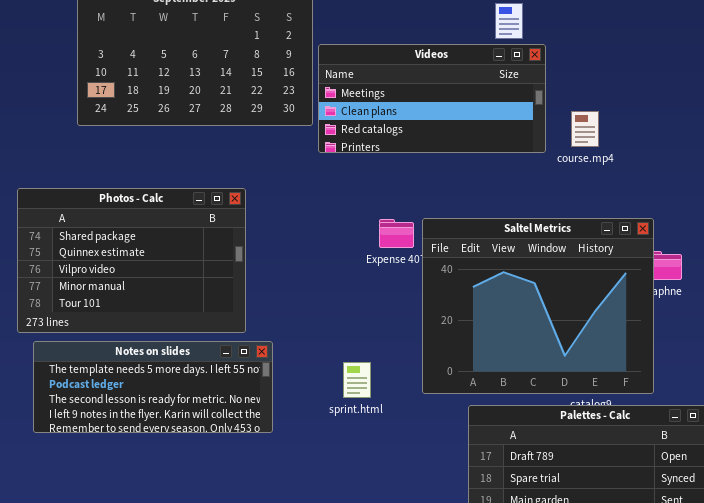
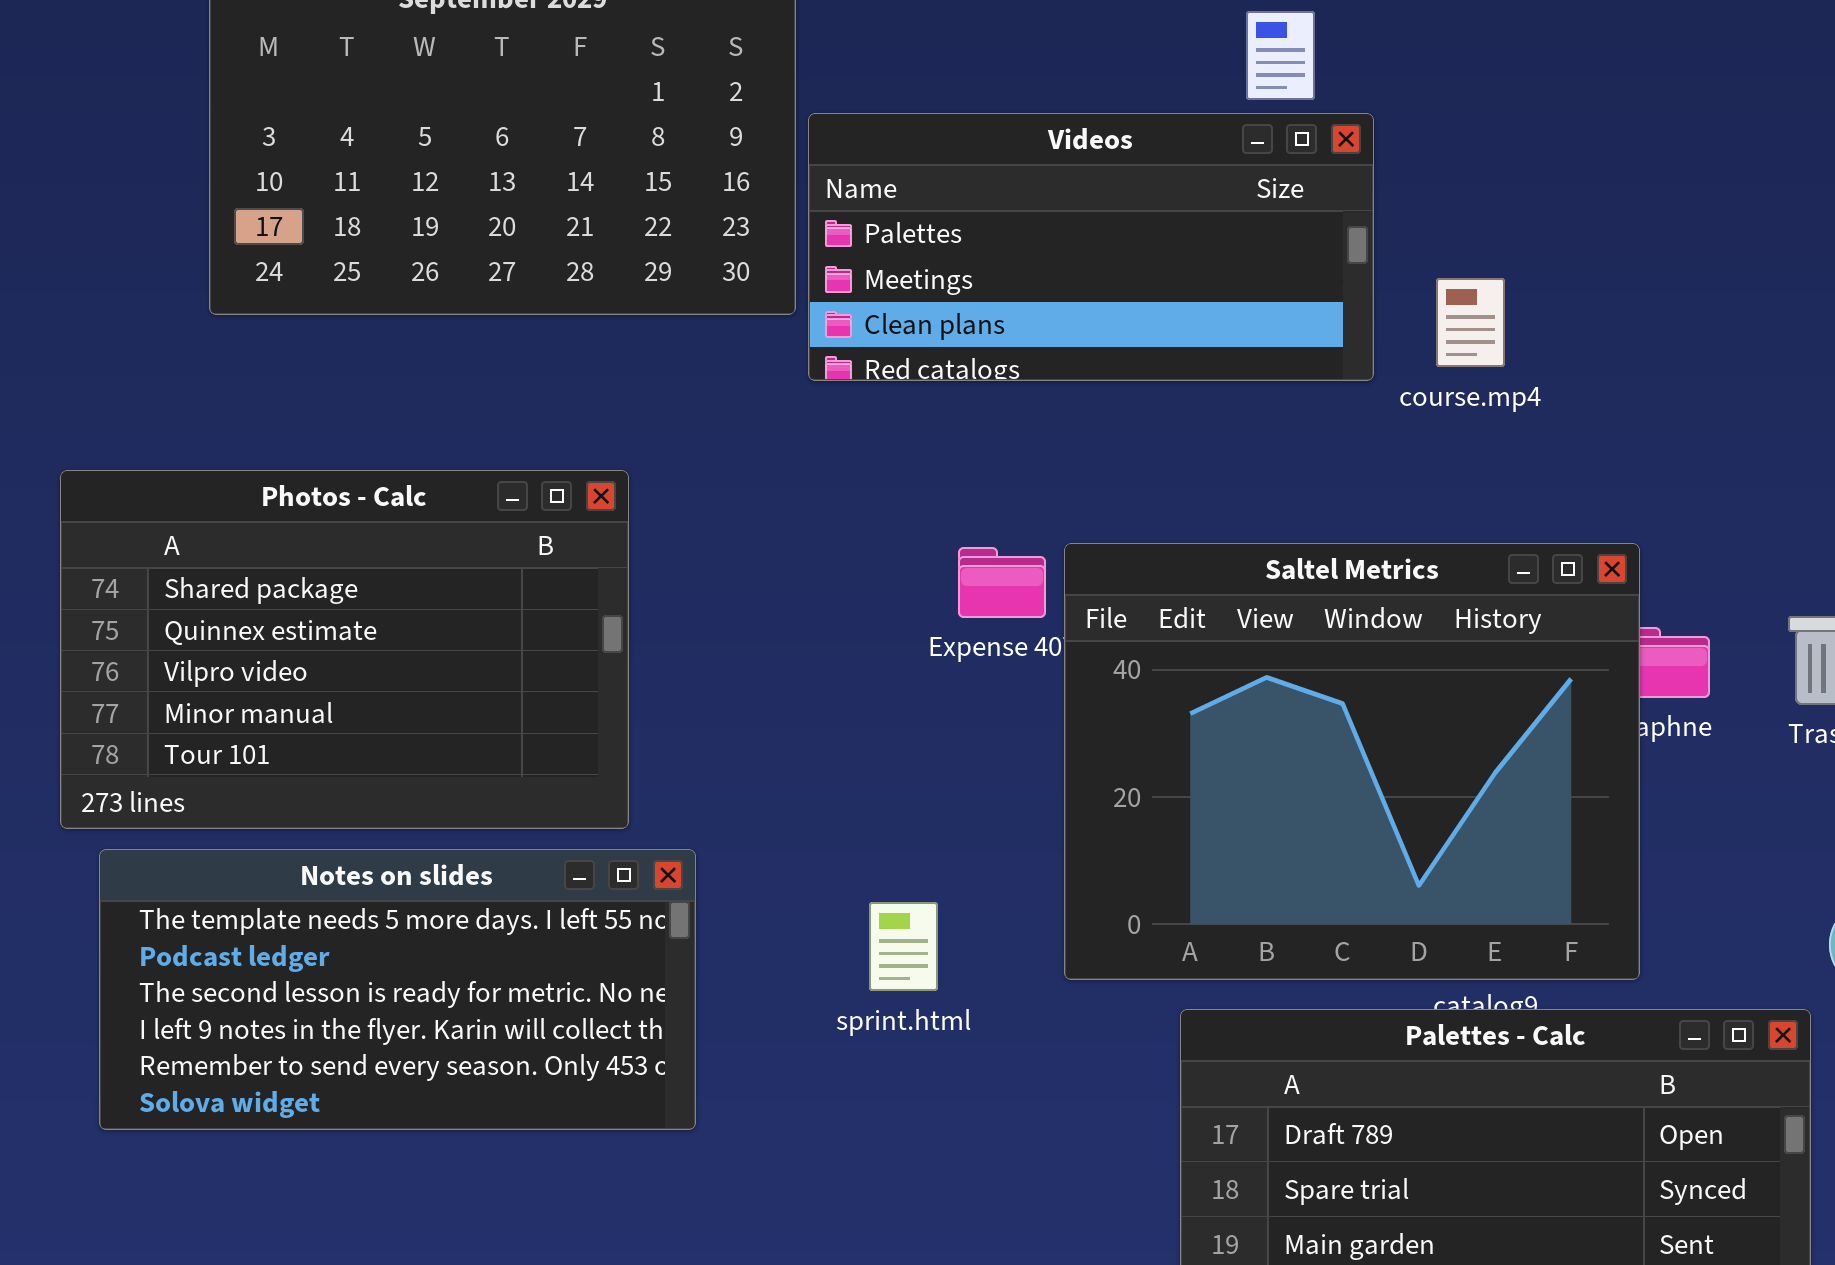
Videos: [318,44,546,153] -> [808,113,1374,381], scrolled up 1 row
Notes on slides: [33,341,273,433] -> [99,849,696,1130], resized

